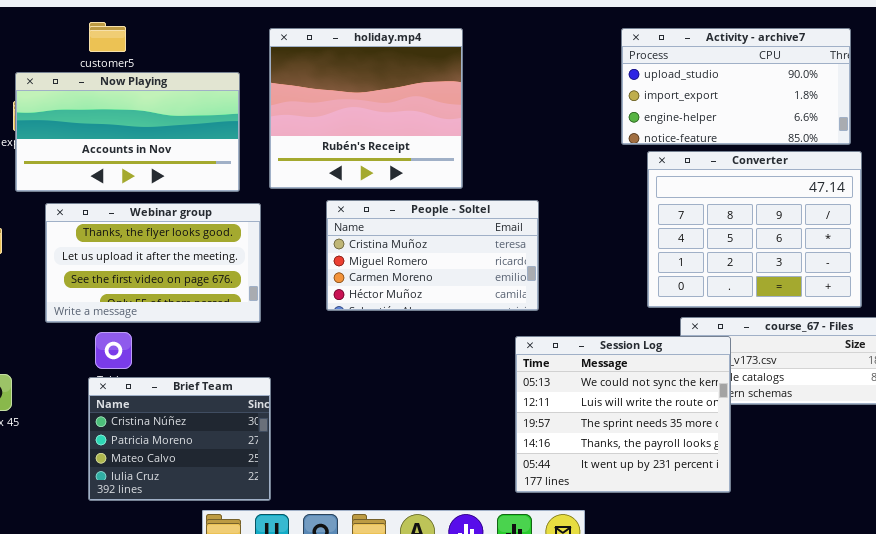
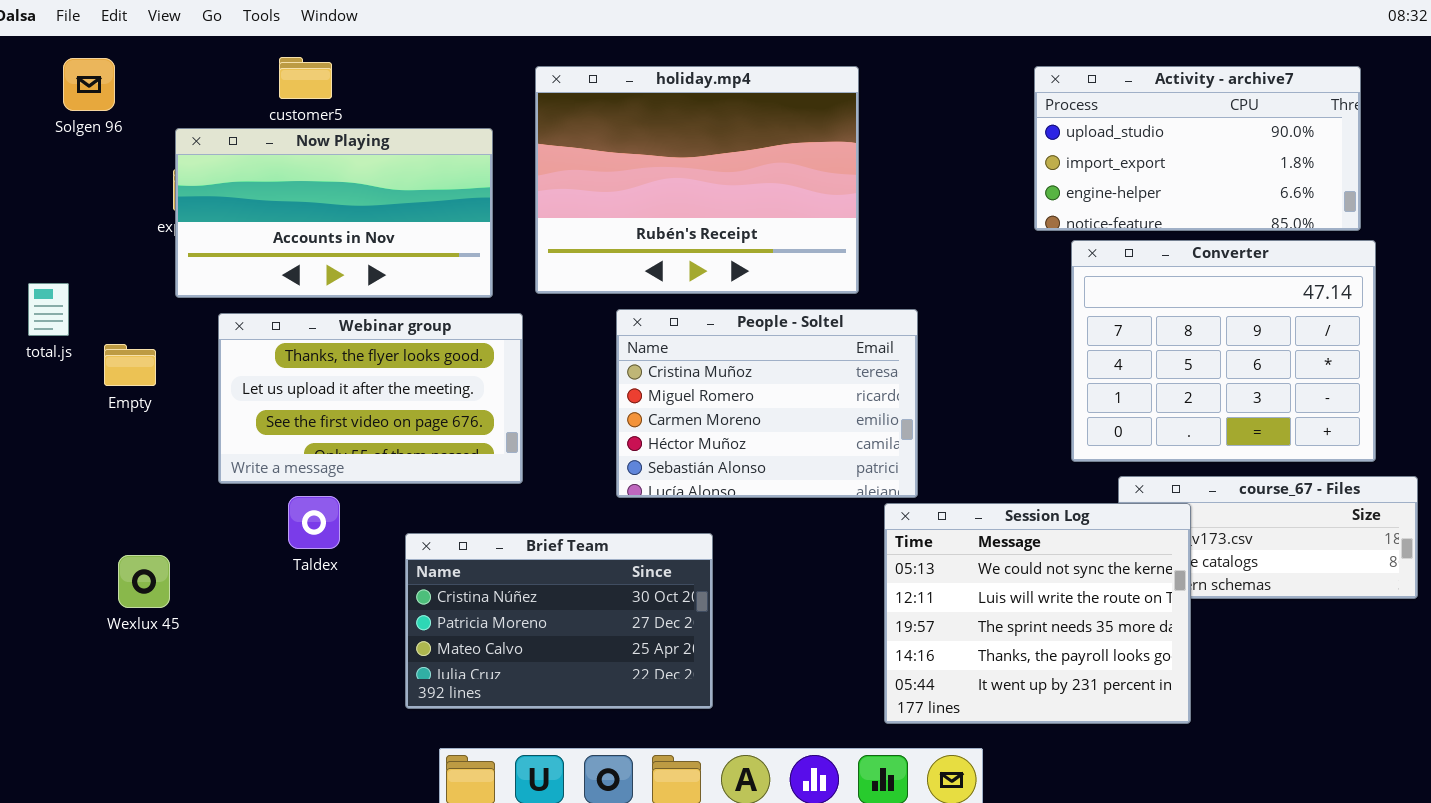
holiday.mp4: [269,28,463,189] -> [535,66,859,294], resized
People - Soltel: [326,200,539,311] -> [616,309,918,498], resized
Brief Team: [88,377,271,501] -> [405,533,713,709], moved, resized

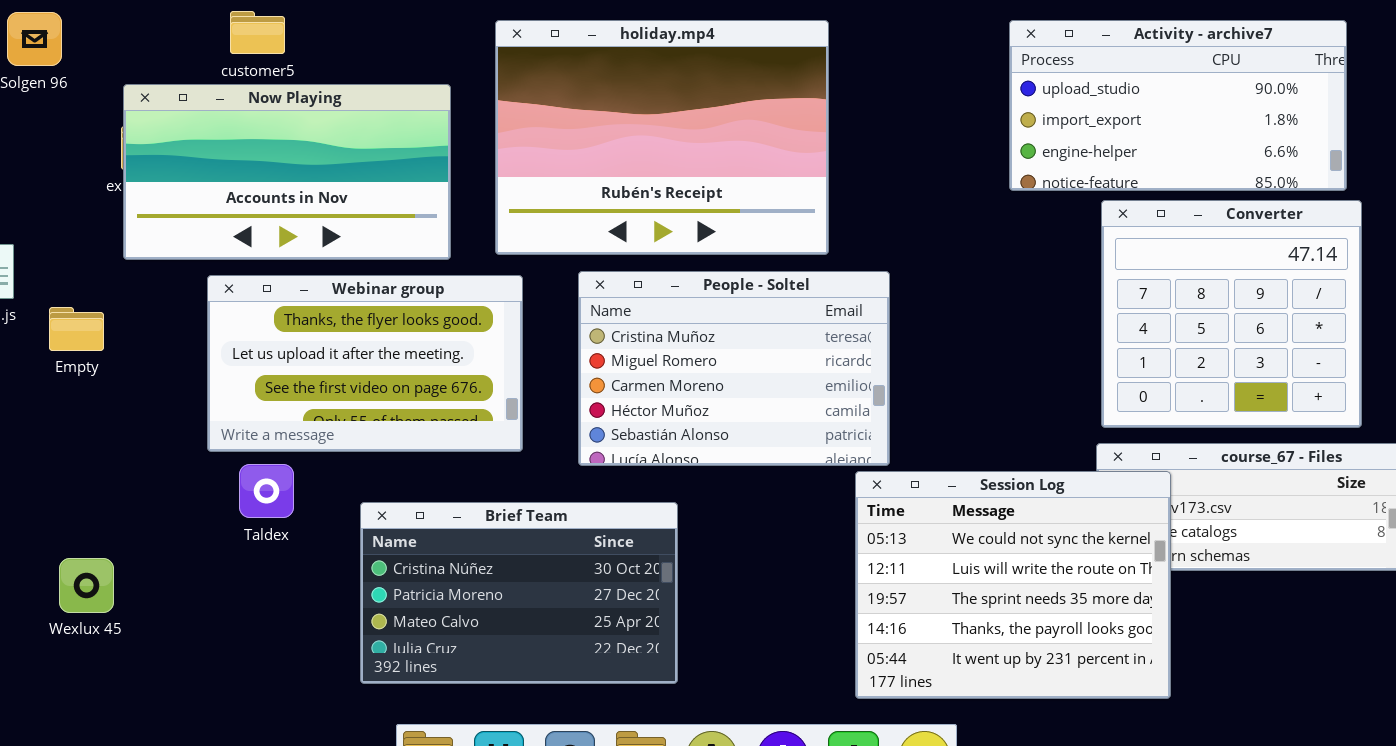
Converter: [1071,240,1376,462] -> [1101,200,1362,428], resized
Webinar group: [218,313,523,484] -> [207,275,523,452], moved
Wexlux 45: [118,555,170,608] -> [59,558,114,613], moved

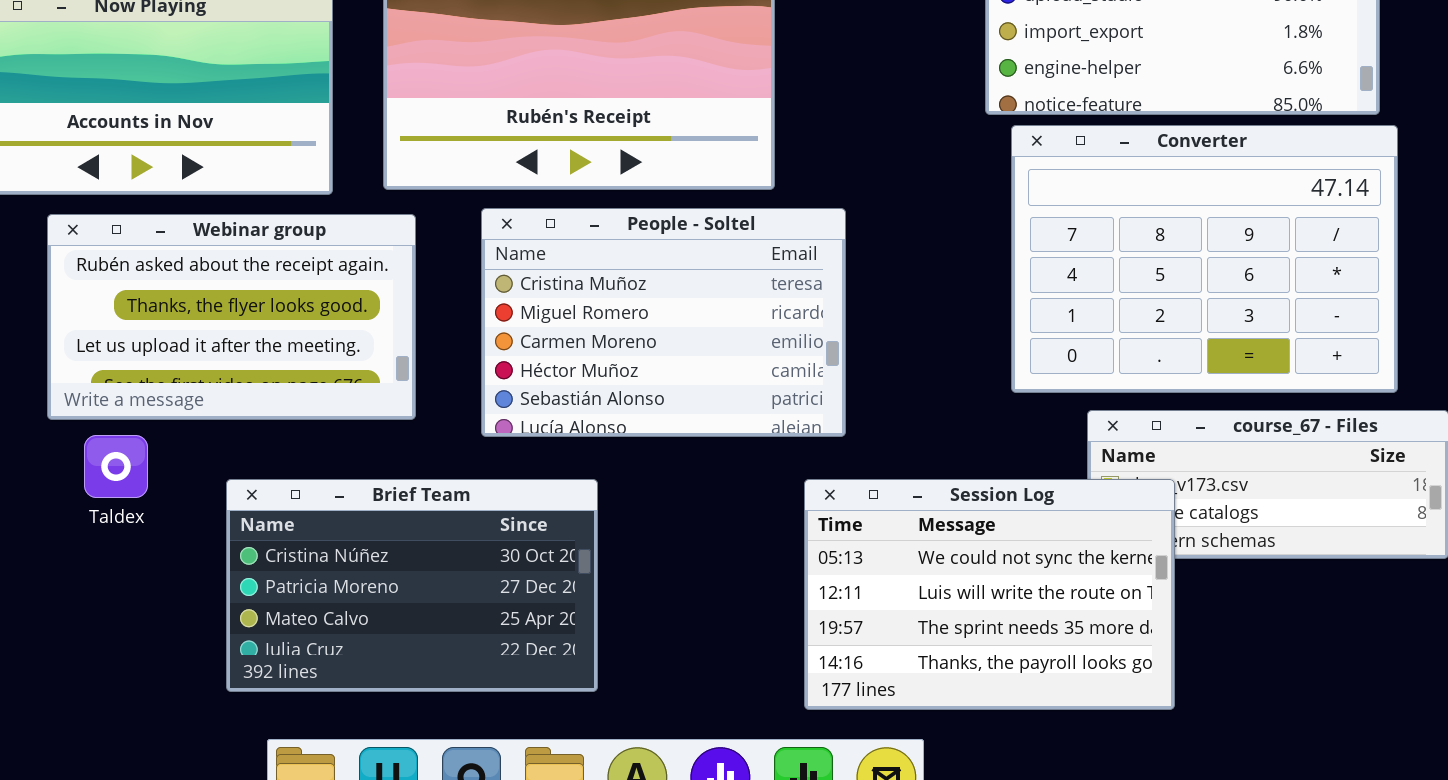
Converter: [1101,200,1362,428] -> [1011,125,1398,393], resized
Webinar group: [207,275,523,452] -> [47,214,416,420], scrolled up 1 row
Session Log: [855,471,1171,699] -> [804,479,1175,710], resized

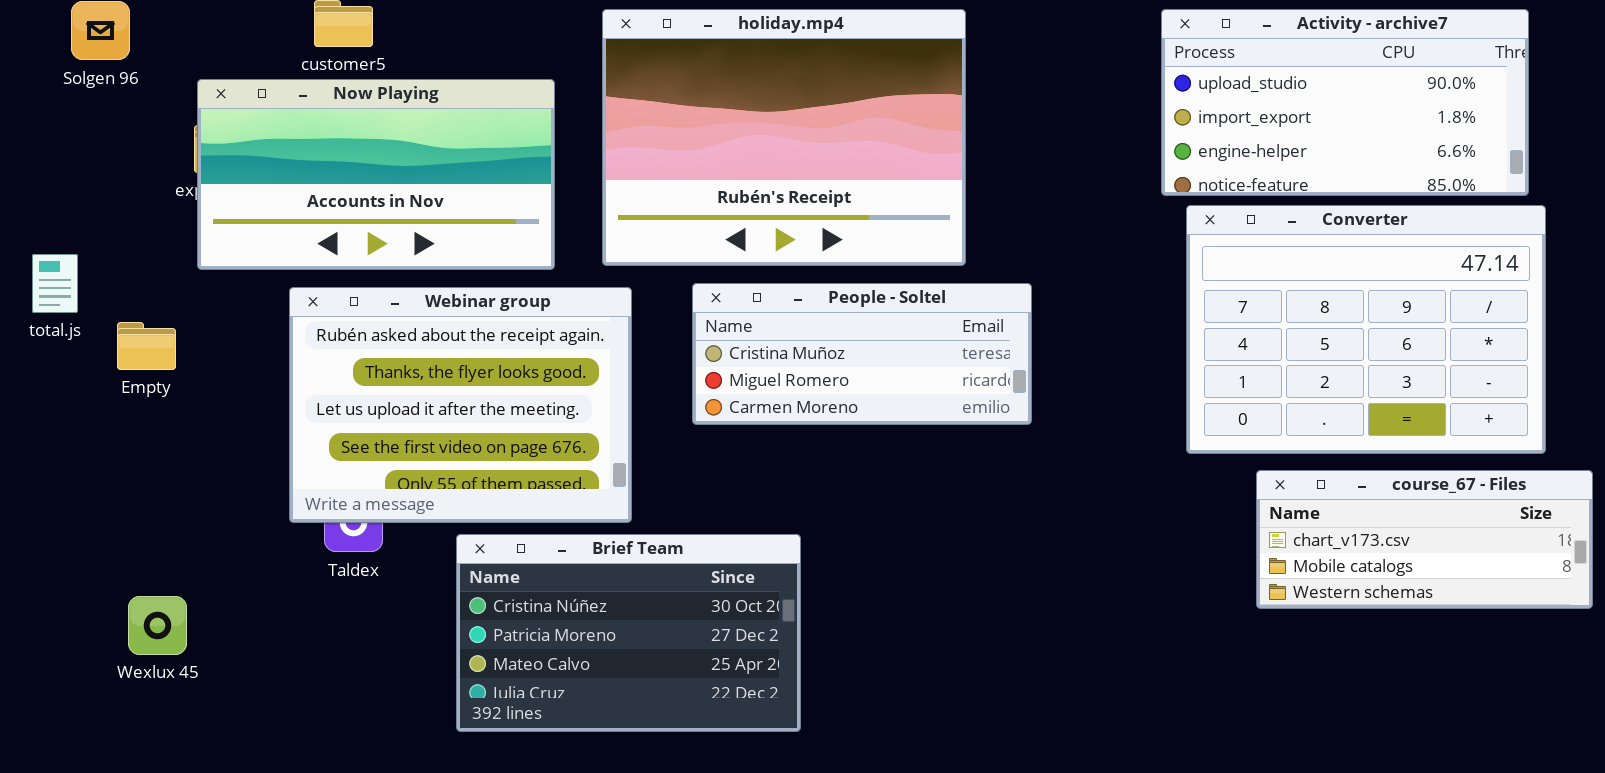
People - Soltel: [481,208,846,437] -> [692,283,1032,425], resized
Webinar group: [47,214,416,420] -> [289,287,632,523], resized
Session Log: [804,479,1175,710] -> none, closed

